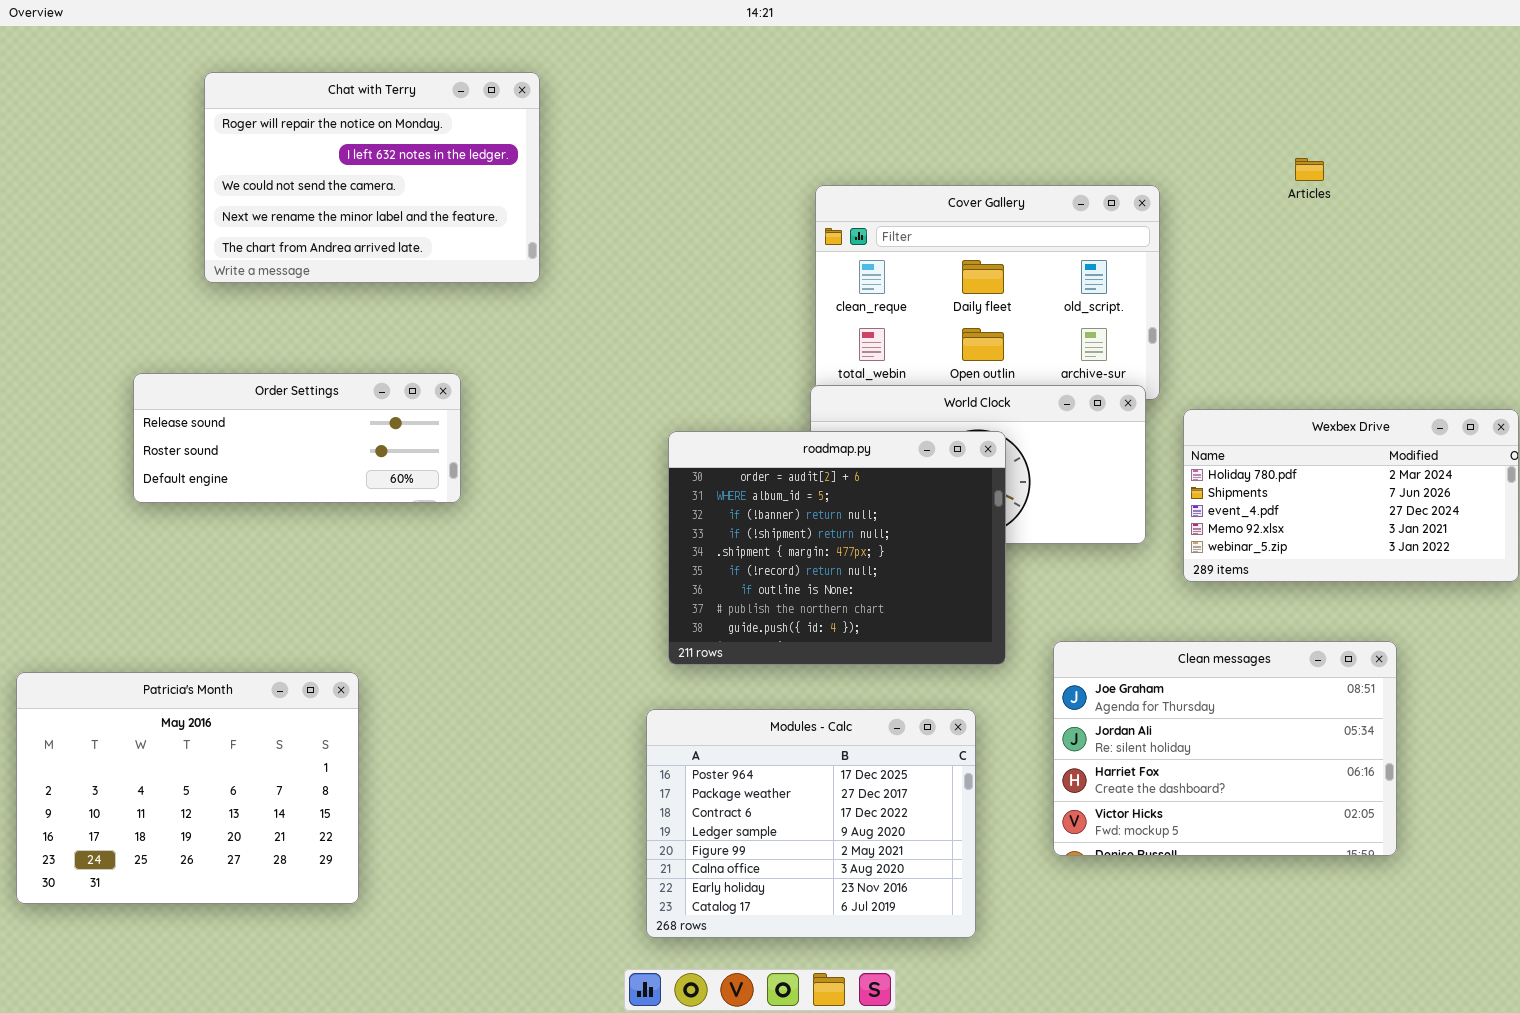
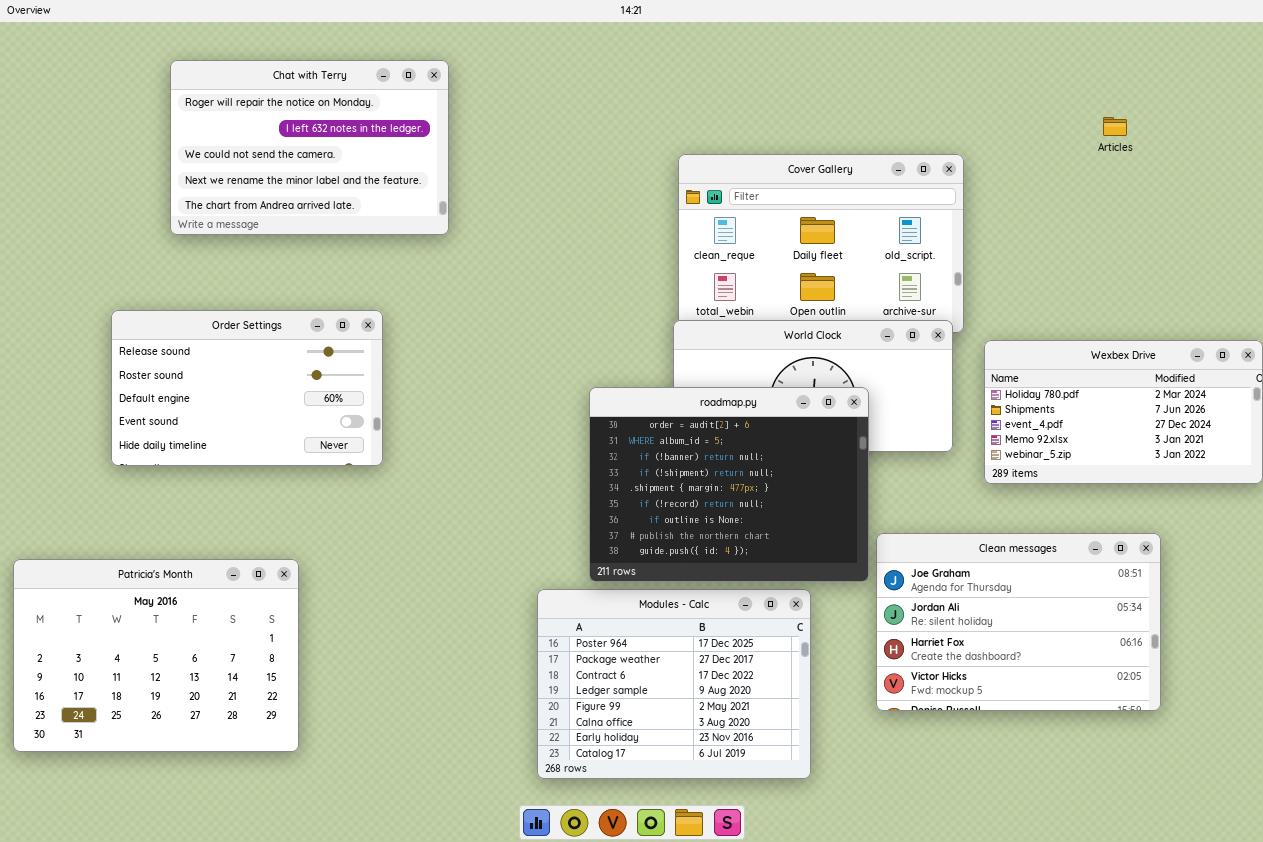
Articles: [1295,158,1324,181] -> [1103,117,1127,136], moved
Order Settings: [133,373,461,503] -> [111,310,383,466], resized
roadmap.py: [668,431,1006,665] -> [589,387,869,582], moved

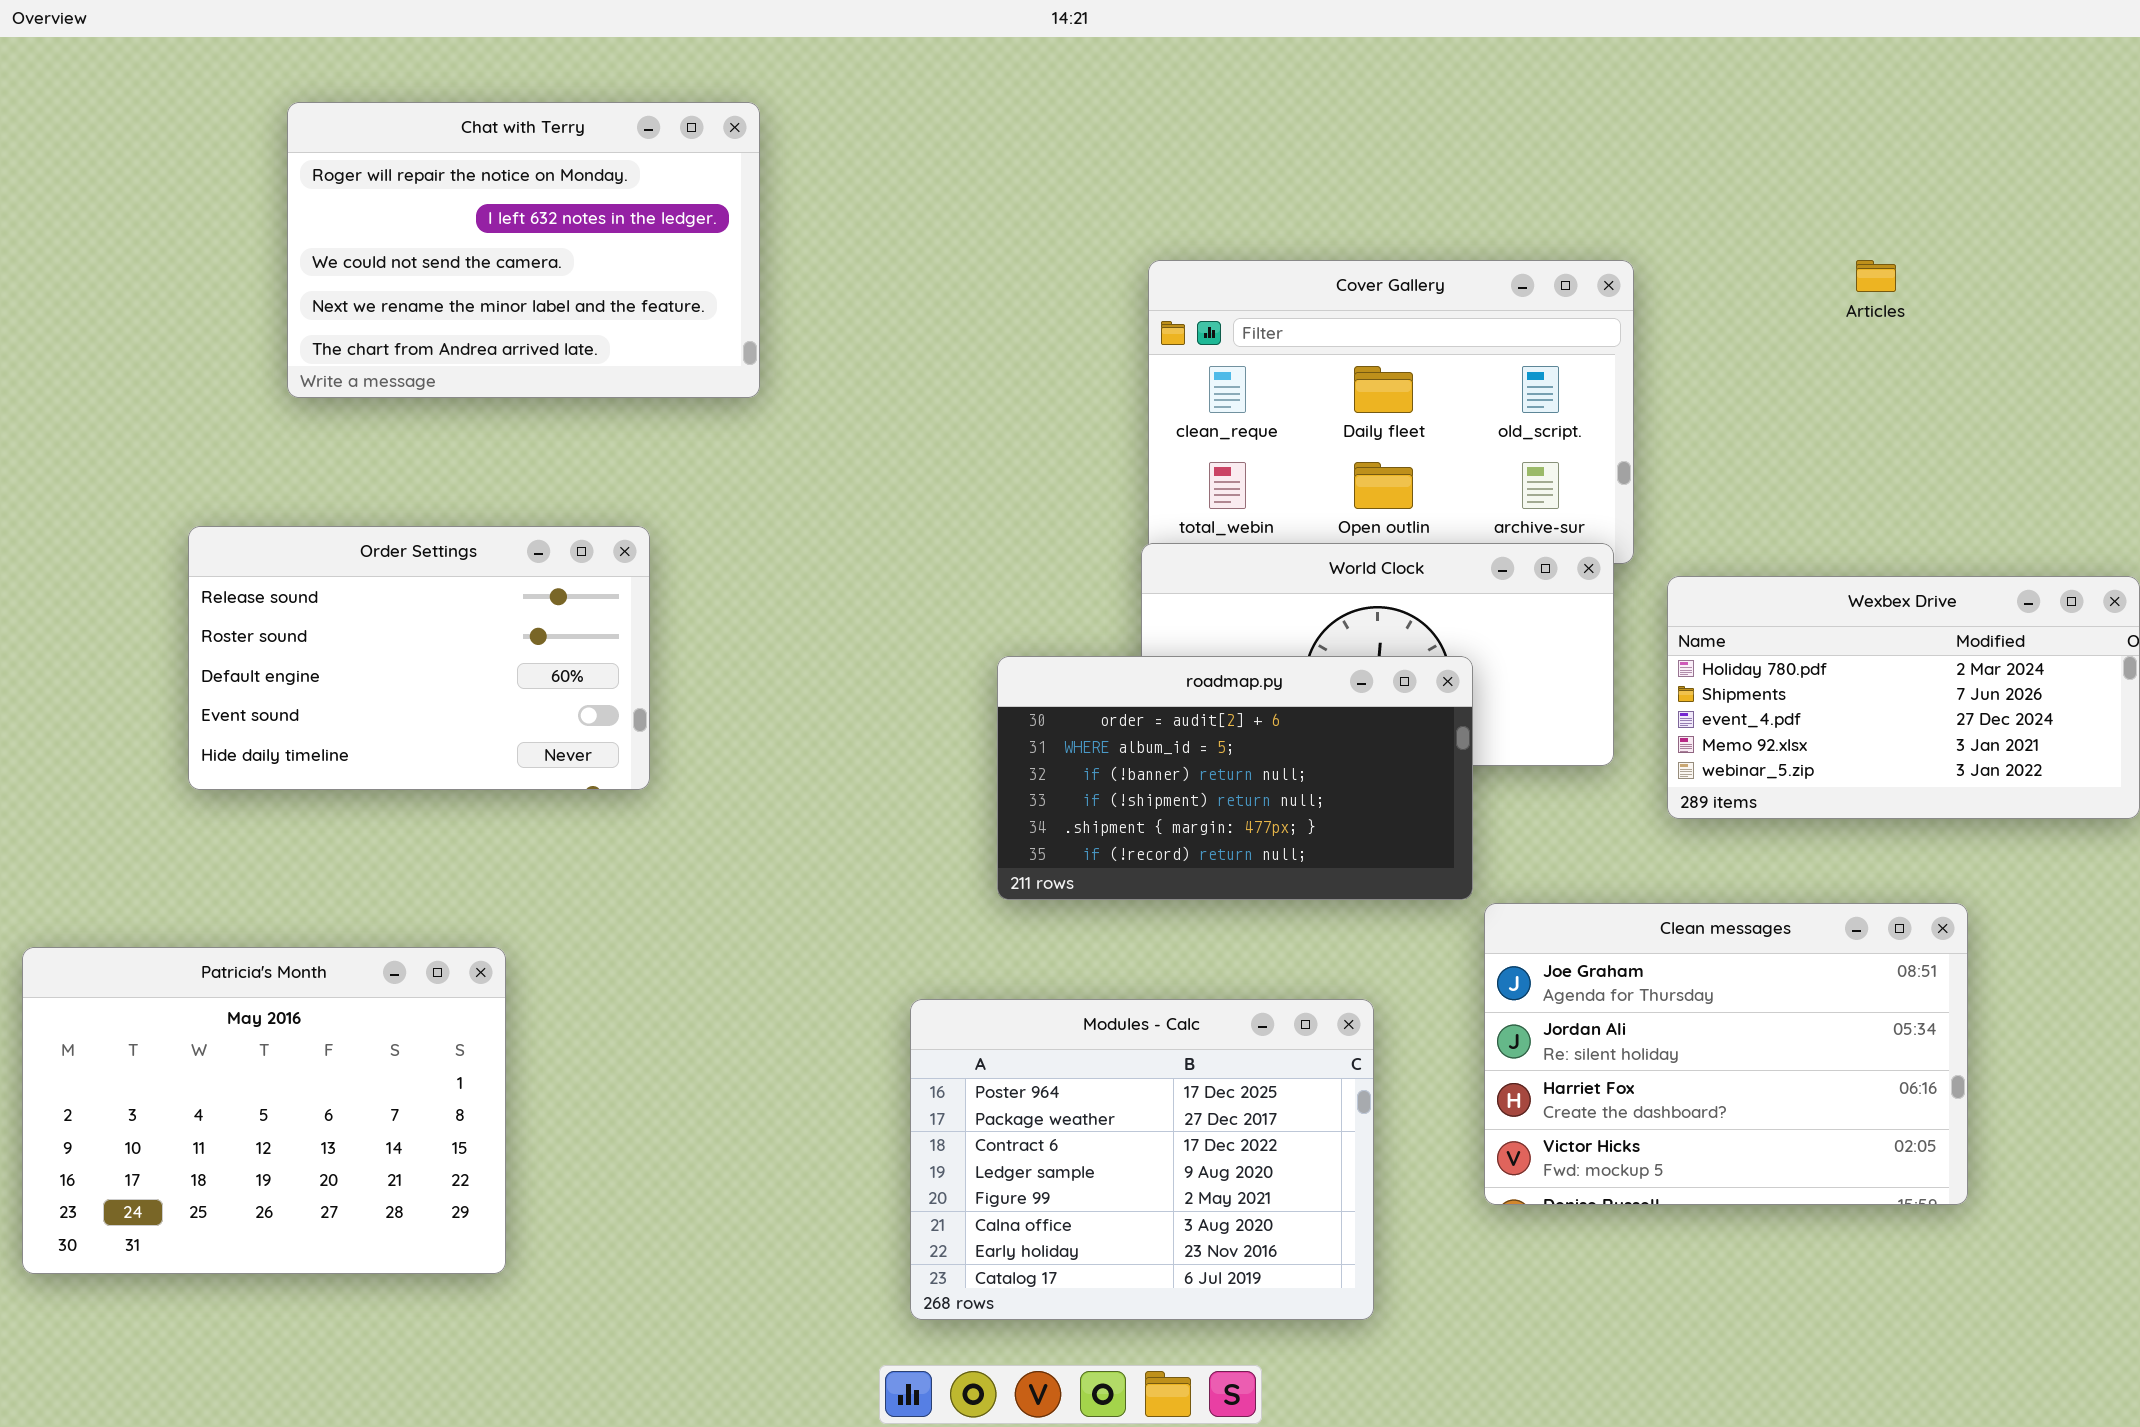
Articles: [1103,117,1127,136] -> [1856,260,1896,292], moved
roadmap.py: [589,387,869,582] -> [997,656,1473,900], resized

